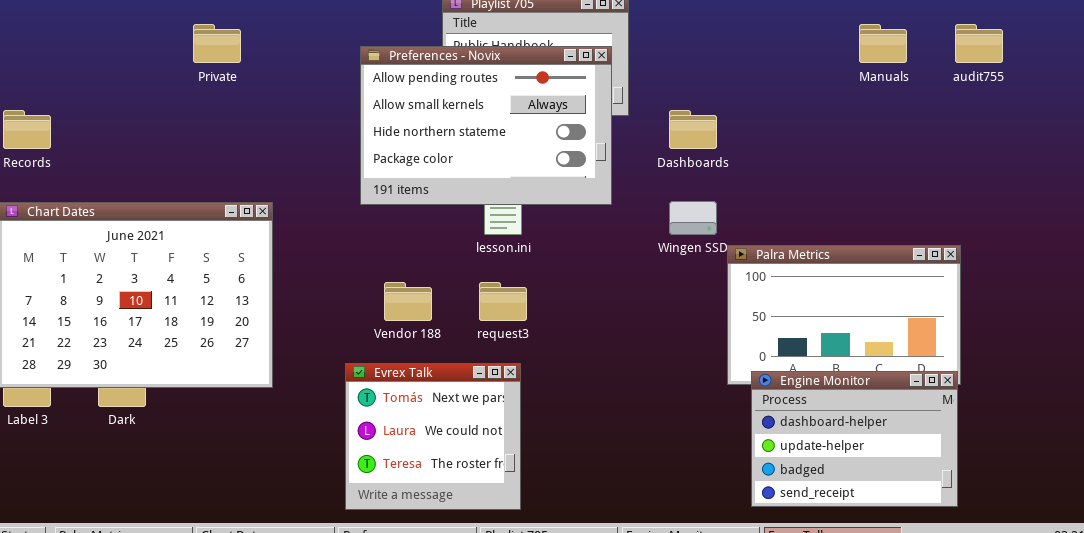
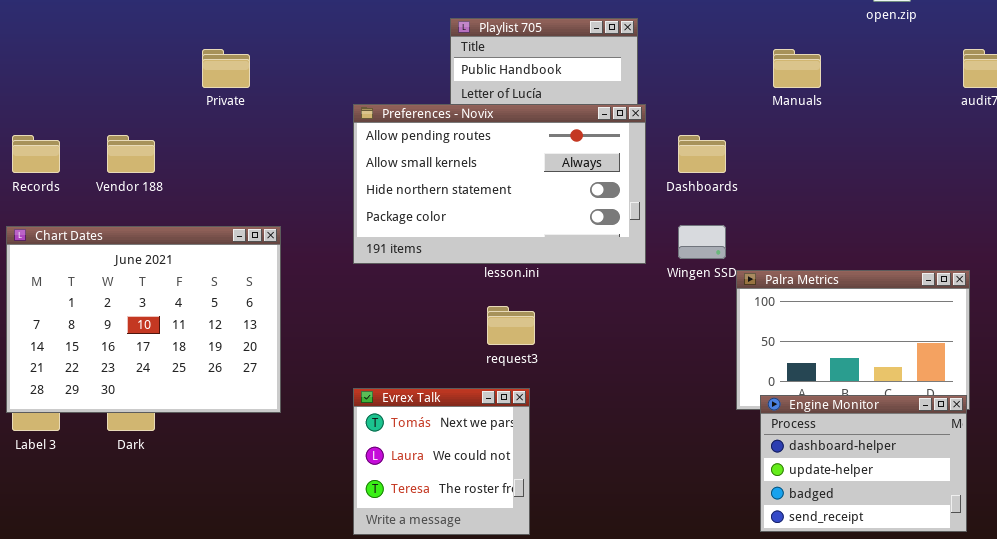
Manuals: [859,24,907,63] -> [773,49,821,88], moved
Preferences - Novix: [360,46,612,205] -> [353,104,646,264], moved, resized
Vendor 188: [384,282,432,321] -> [107,135,155,173], moved

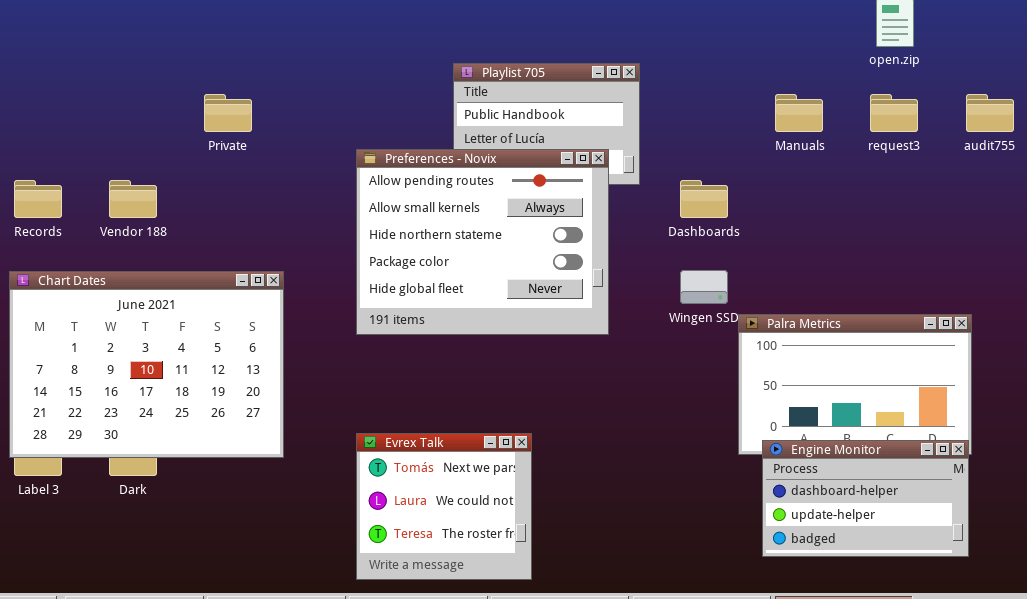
Preferences - Novix: [353,104,646,264] -> [356,149,609,335], resized
request3: [487,306,535,345] -> [870,94,918,132], moved
Engine Monitor: [760,395,967,532] -> [762,440,969,557], resized

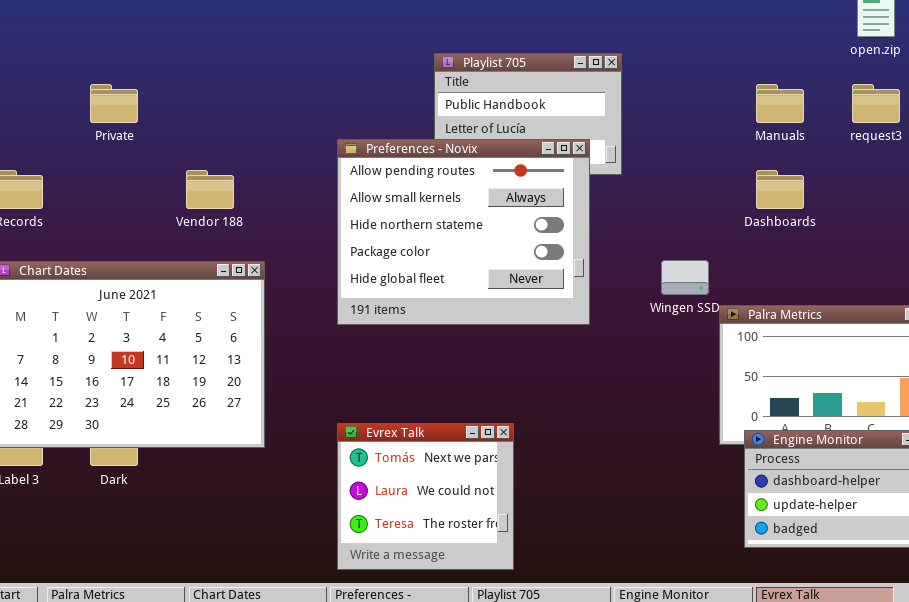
Private: [204,94,252,132] -> [90,84,138,123], moved
Vendor 188: [109,180,157,218] -> [186,170,234,209], moved
Dashboards: [680,180,728,218] -> [756,170,804,209], moved

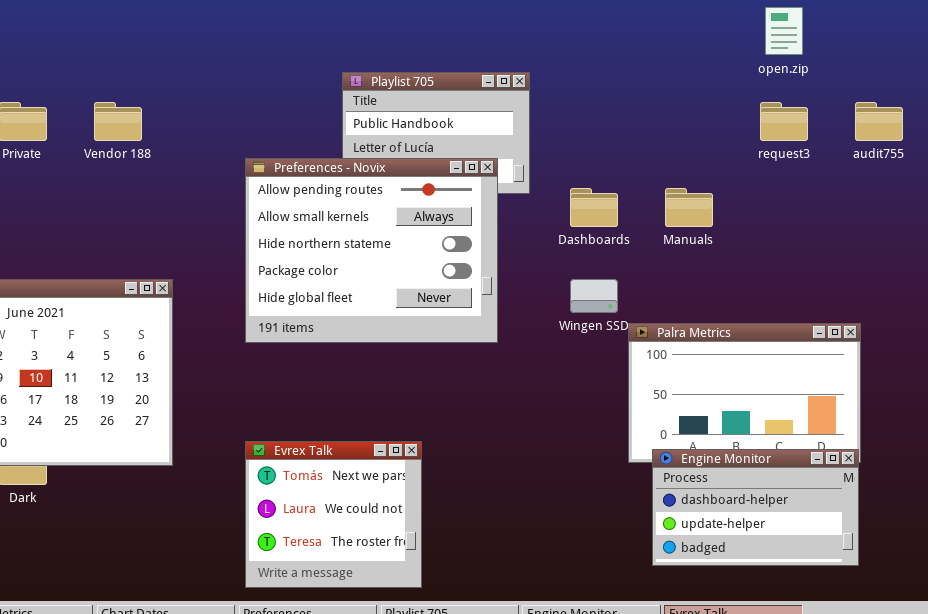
Manuals: [756,84,804,123] -> [665,188,713,227], moved
Vendor 188: [186,170,234,209] -> [94,102,142,141], moved
Dashboards: [756,170,804,209] -> [570,188,618,227], moved

